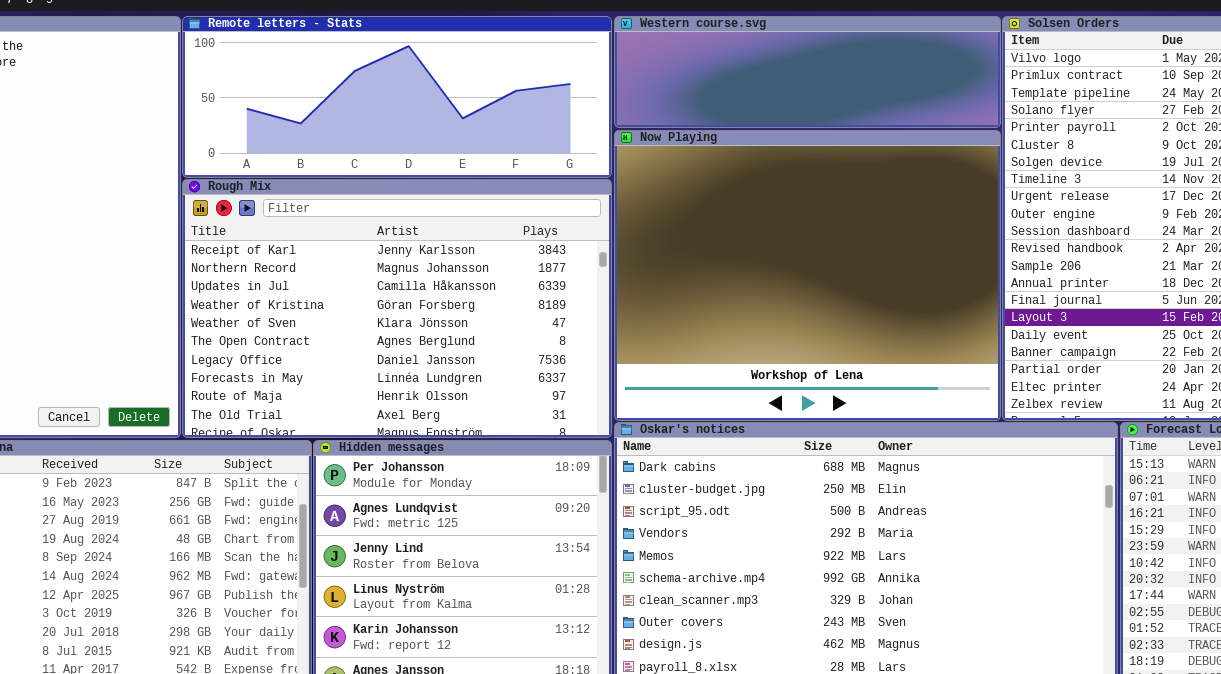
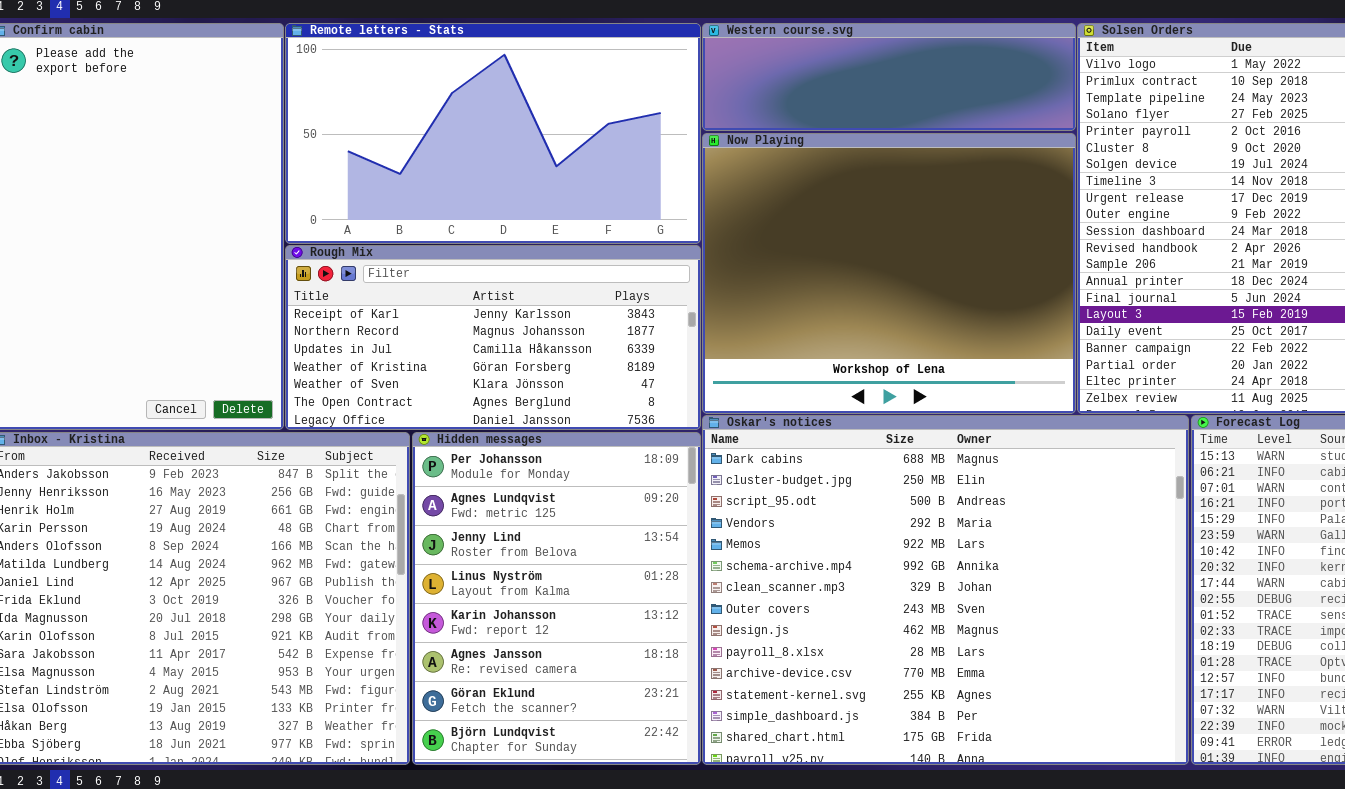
Remote letters - Stats: [182,16,612,178] -> [285,23,701,244], resized
Rough Mix: [182,179,612,438] -> [285,245,701,430], resized

